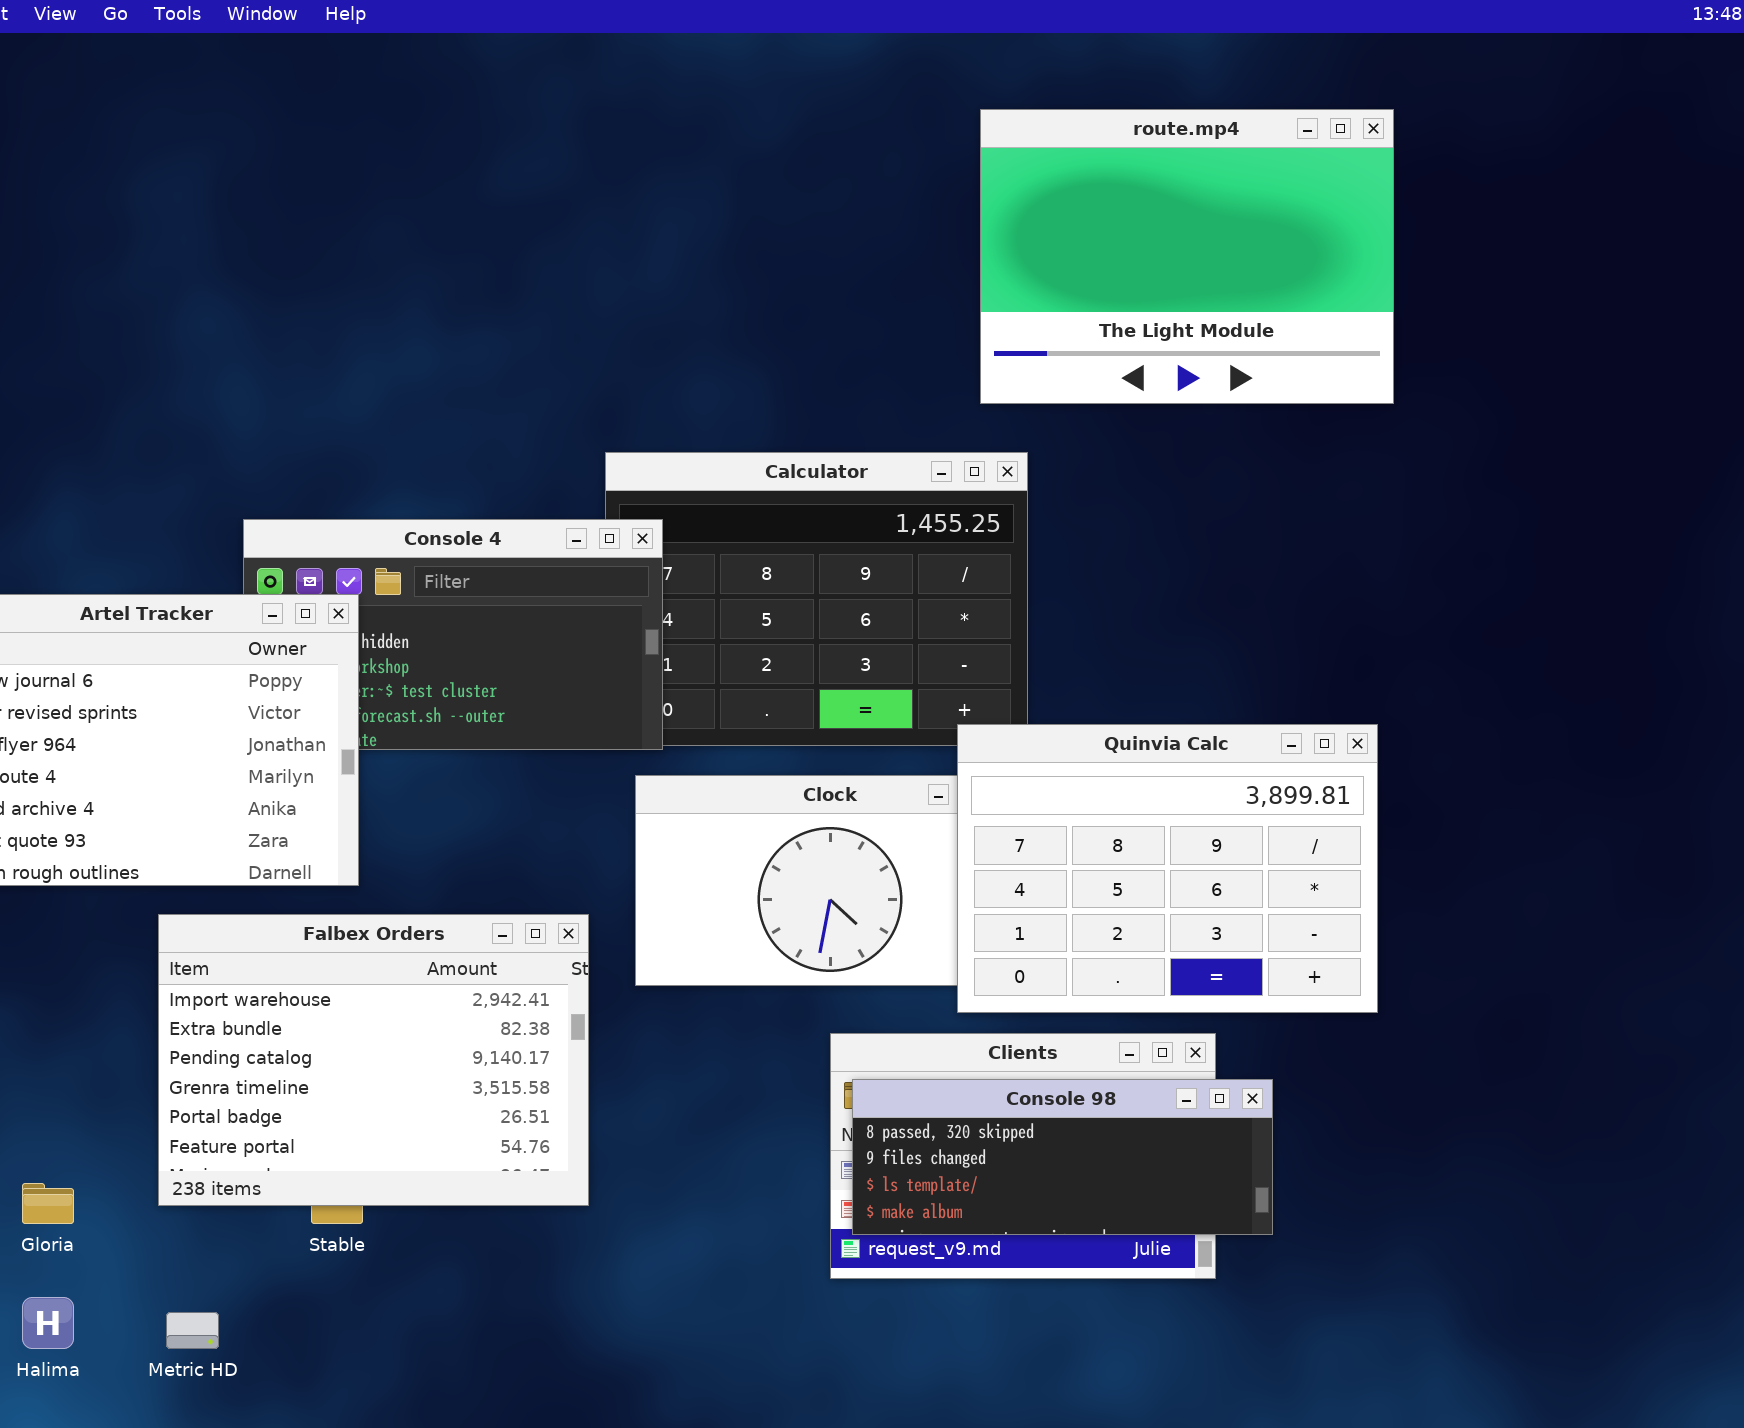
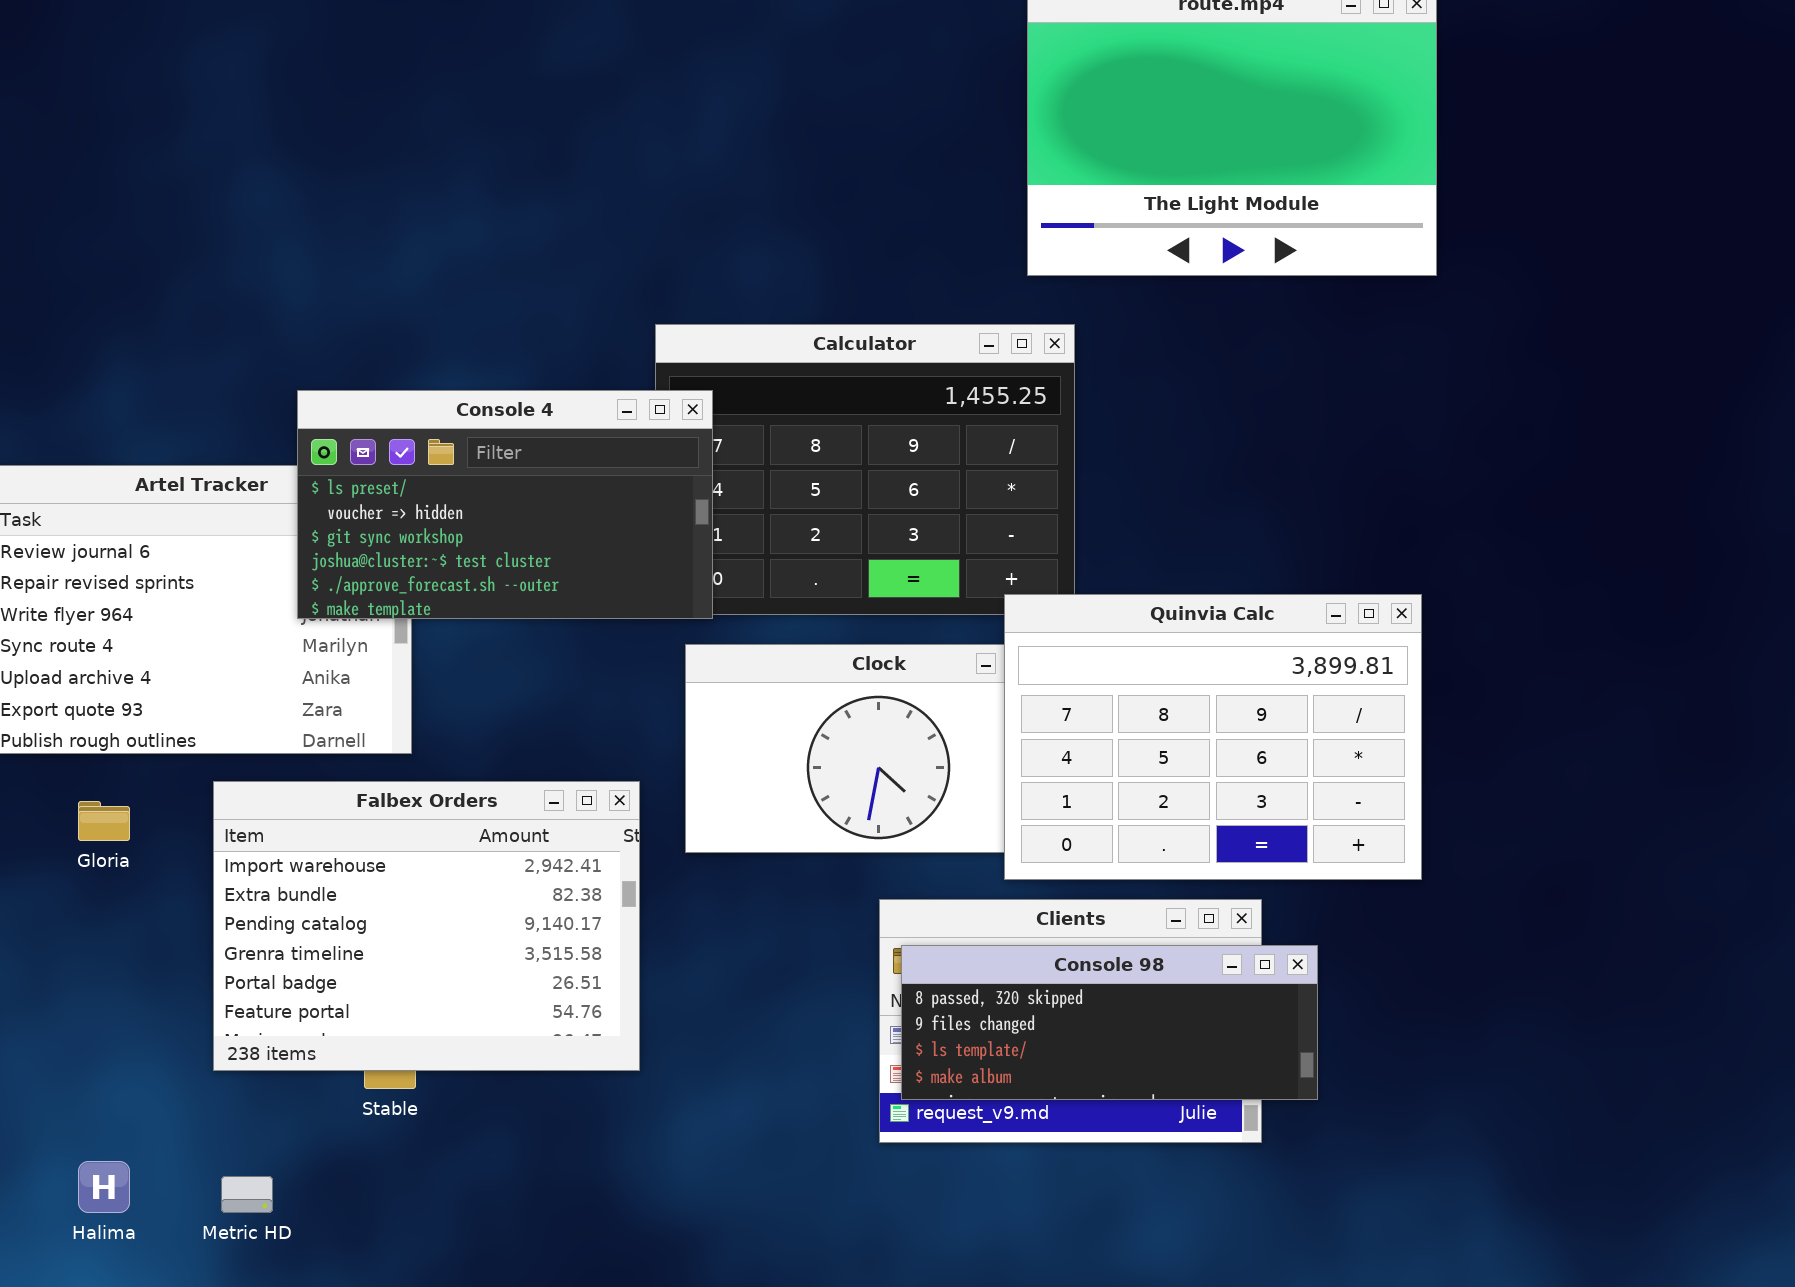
Console 4: [243,519,663,750] -> [297,390,713,619], raised
Gloria: [22,1183,74,1224] -> [78,801,130,841], moved

